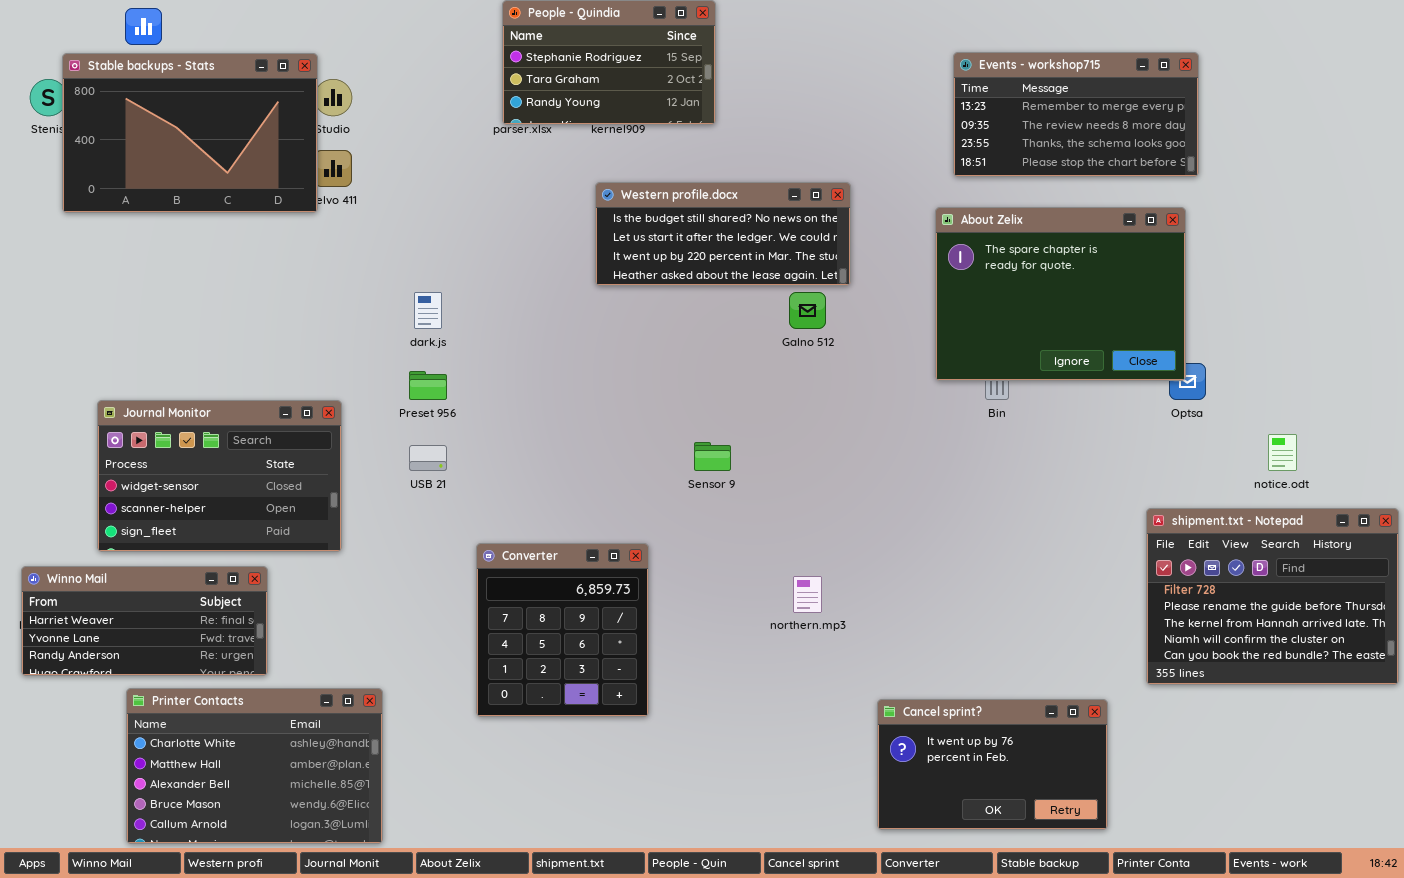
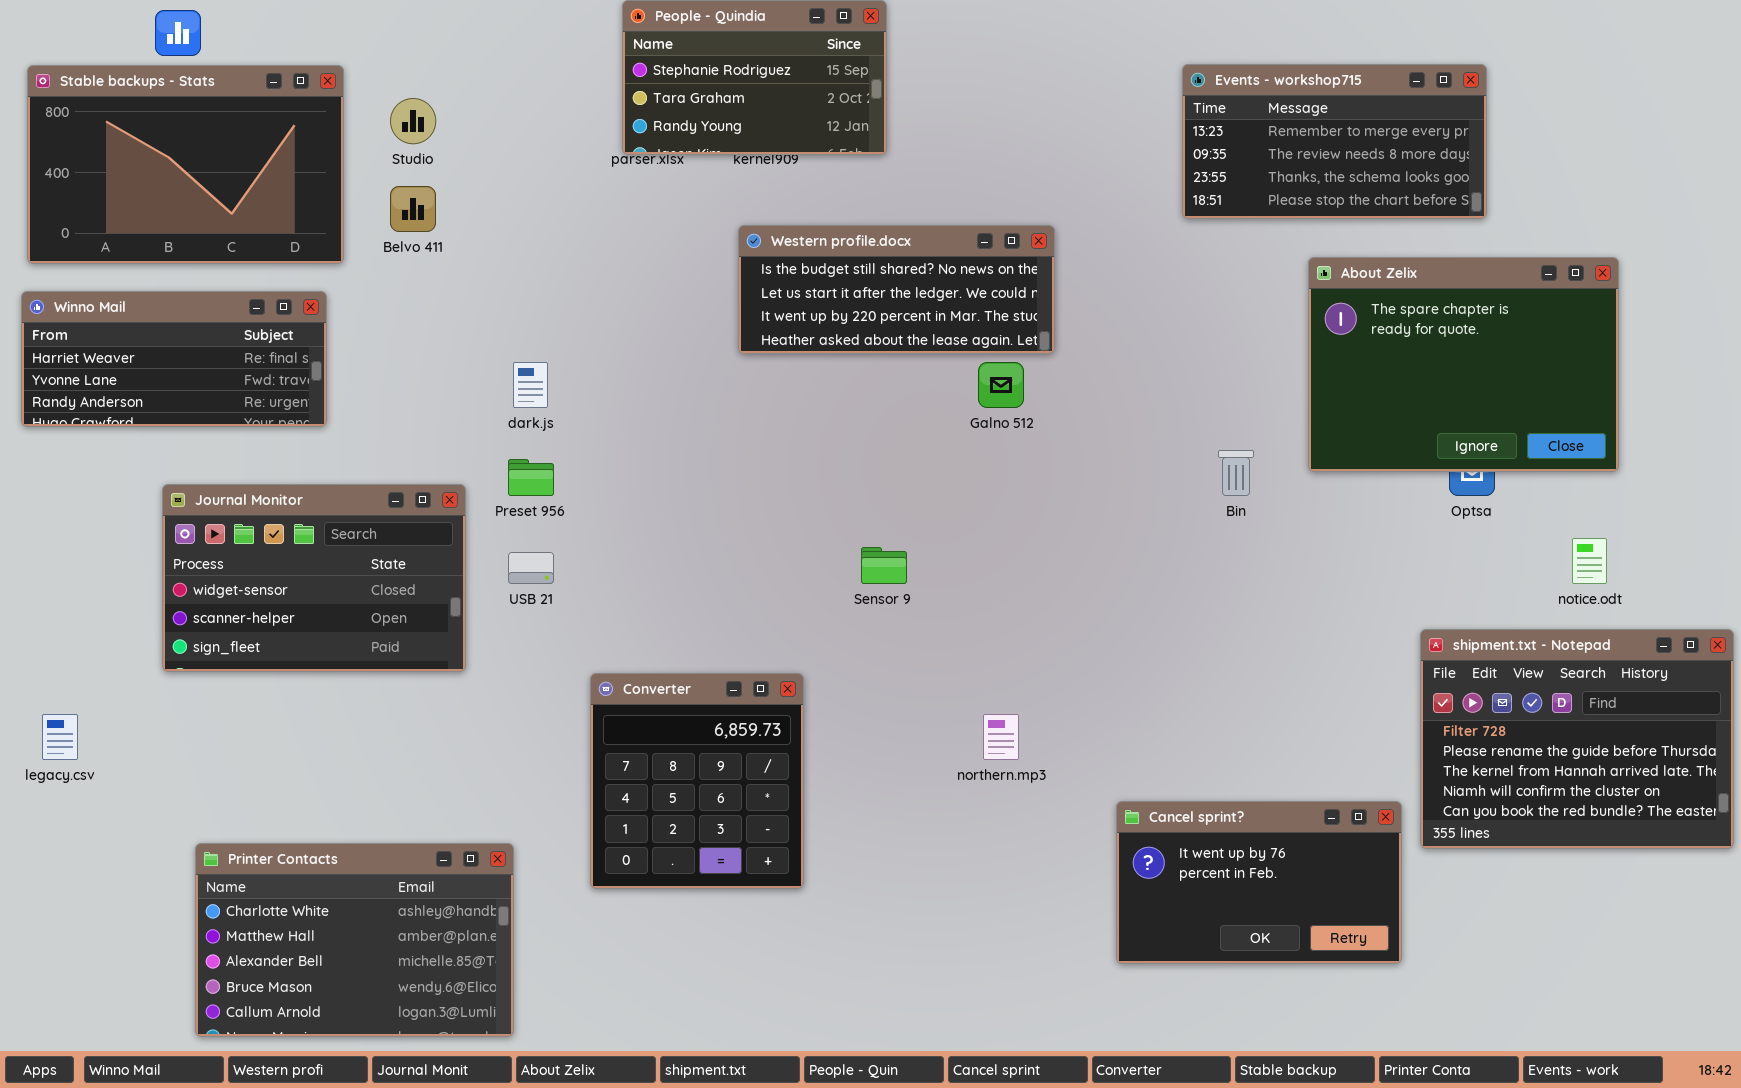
Stable backups - Stats: [62,53,318,213] -> [27,65,344,264], moved
About Zelix: [935,207,1186,381] -> [1308,257,1619,472], moved
Journal Monitor: [97,400,342,552] -> [162,484,466,672], moved
Winno Mail: [21,566,268,676] -> [21,291,327,427], moved
Printer Contacts: [126,688,383,844] -> [195,843,514,1037], moved
Cancel sprint?: [877,699,1108,830] -> [1116,801,1402,964], moved

